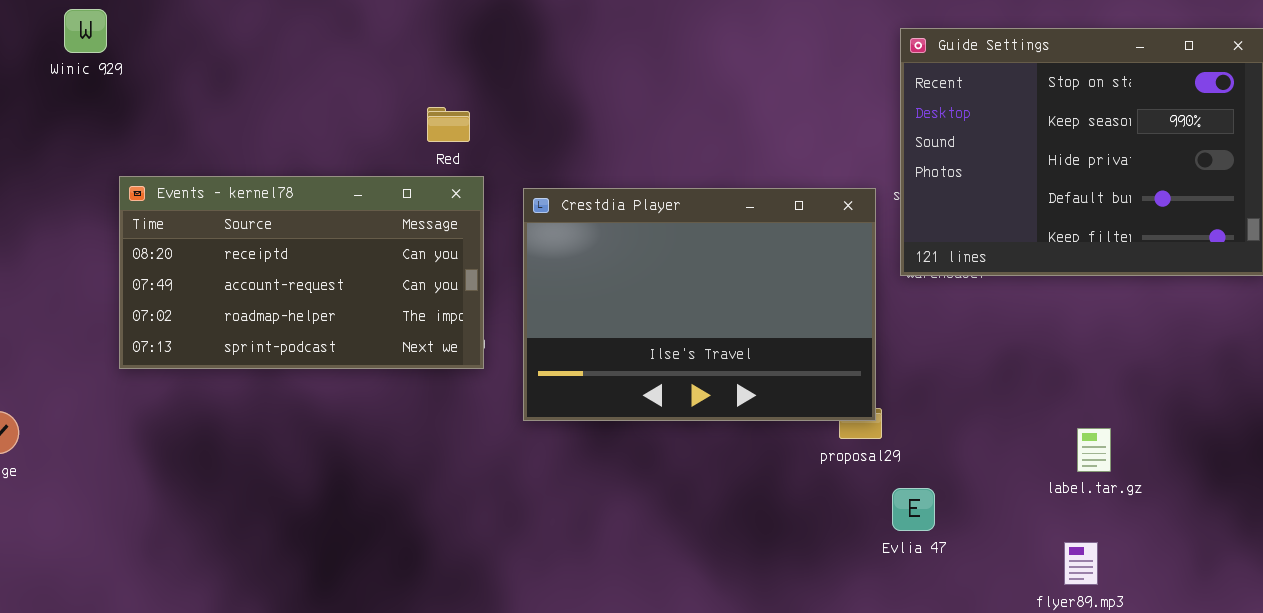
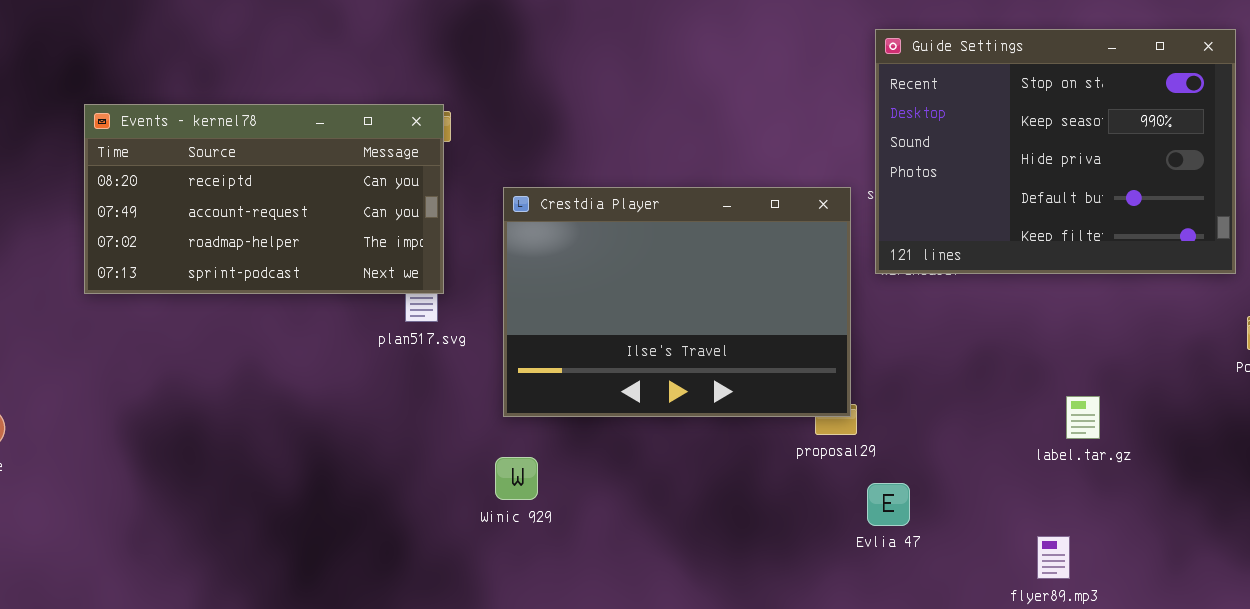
Winic 929: [64,9,107,53] -> [495,457,538,500], moved
Events - kernel78: [119,176,484,369] -> [84,104,444,294], moved
label.tar.gz: [1077,428,1111,472] -> [1066,396,1100,439], moved

